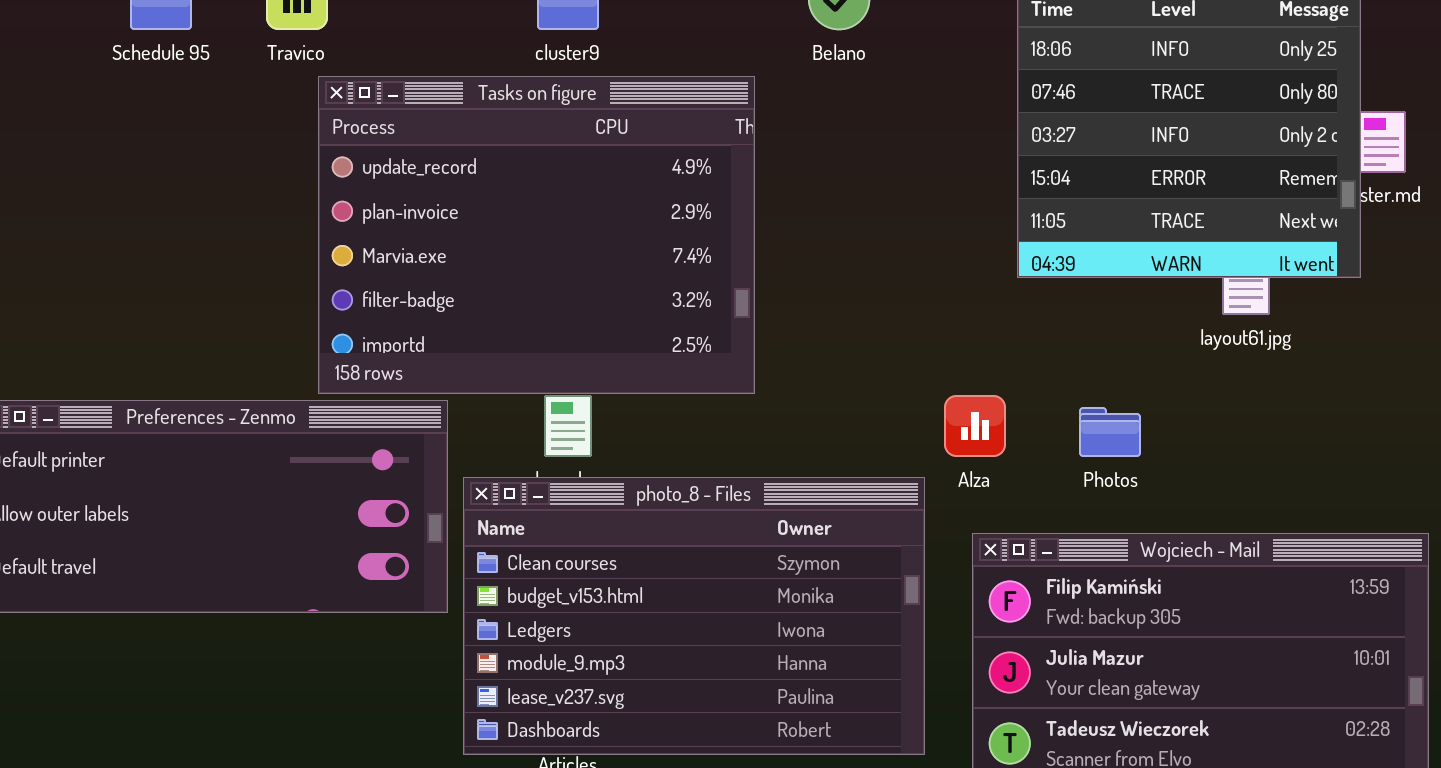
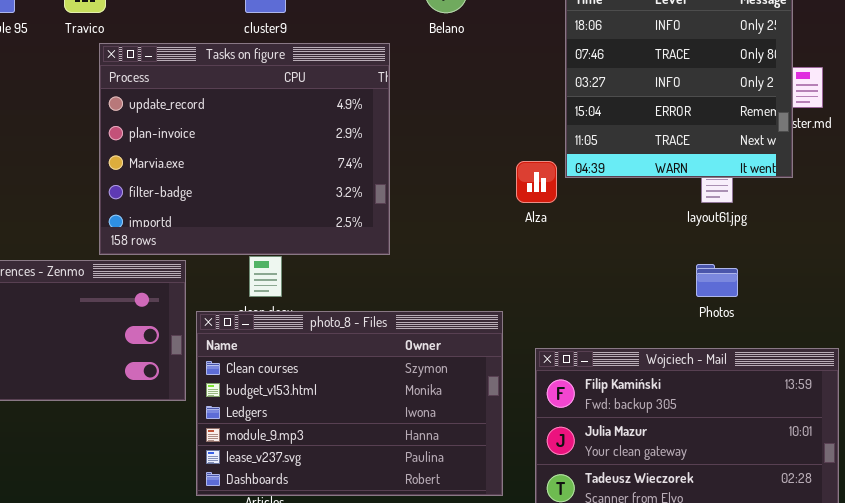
Alza: [944,395,1006,457] -> [516,161,557,203], moved
Photos: [1079,407,1141,457] -> [696,264,738,297], moved

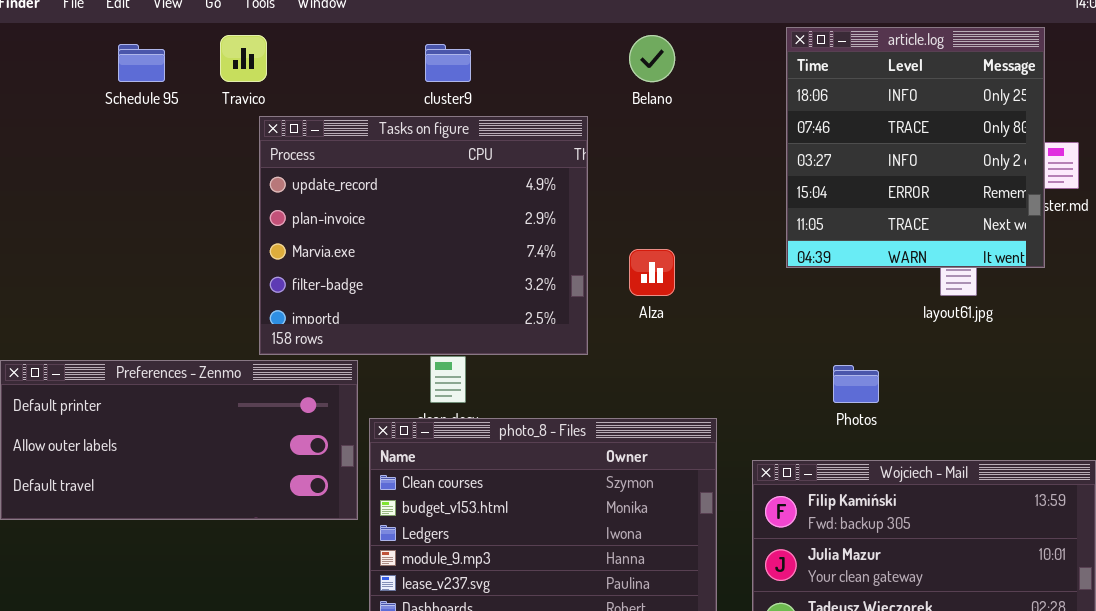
Alza: [516,161,557,203] -> [629,249,675,296], moved
Photos: [696,264,738,297] -> [833,365,879,403], moved

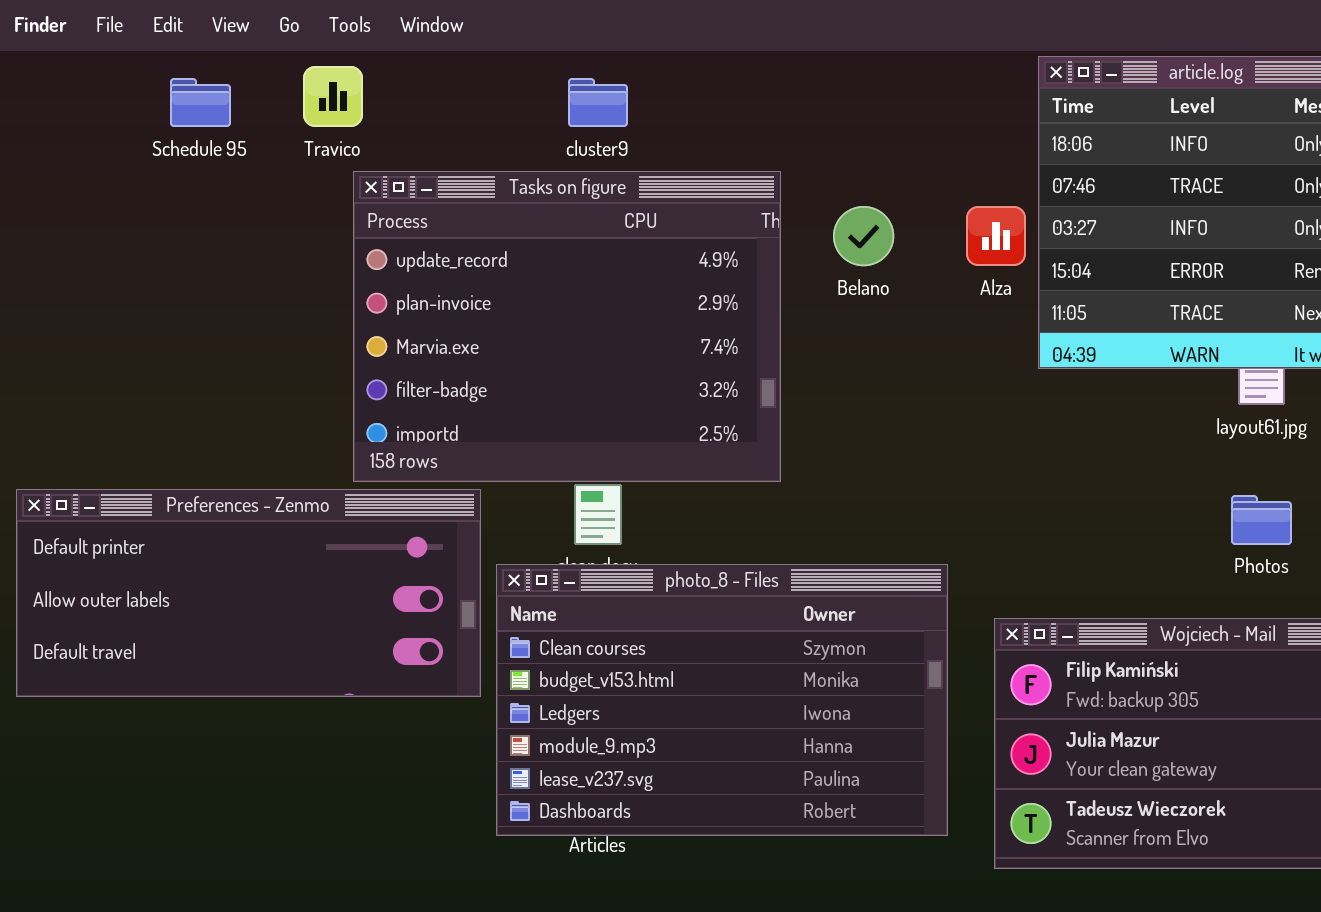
Belano: [629,35,675,82] -> [833,206,894,266], moved
Alza: [629,249,675,296] -> [966,206,1026,266], moved
Photos: [833,365,879,403] -> [1231,495,1292,545], moved

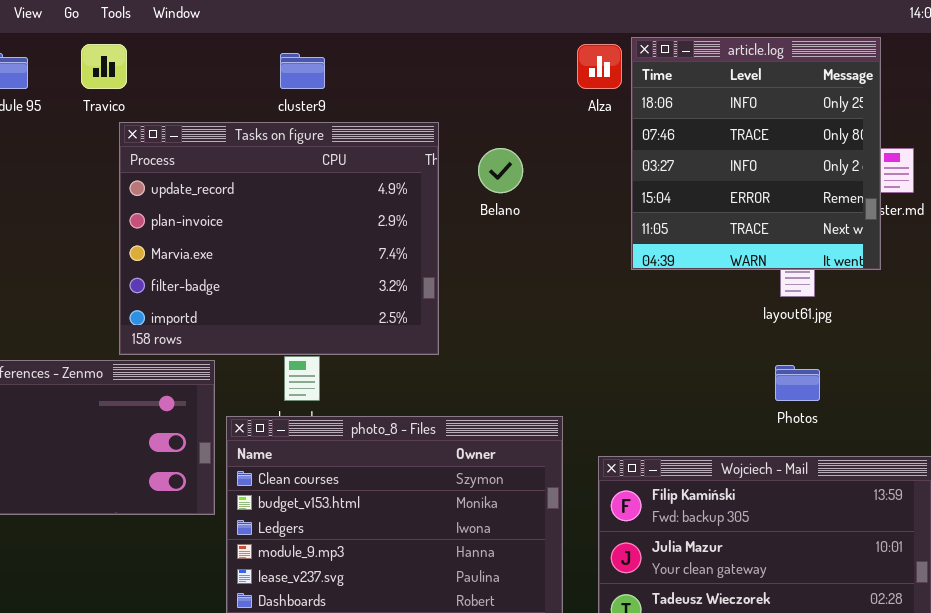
Alza: [966,206,1026,266] -> [577,44,622,89], moved

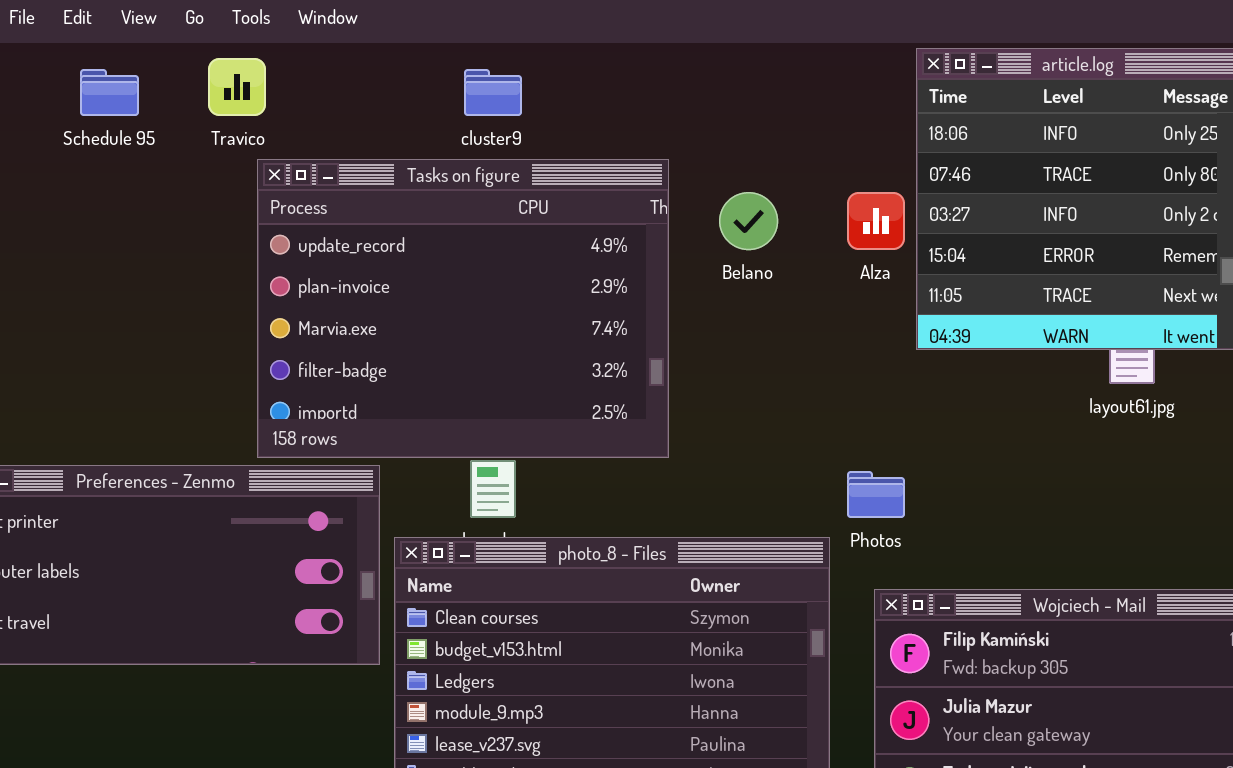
Alza: [577,44,622,89] -> [847,192,905,250], moved
Photos: [775,365,820,401] -> [847,471,905,518], moved

